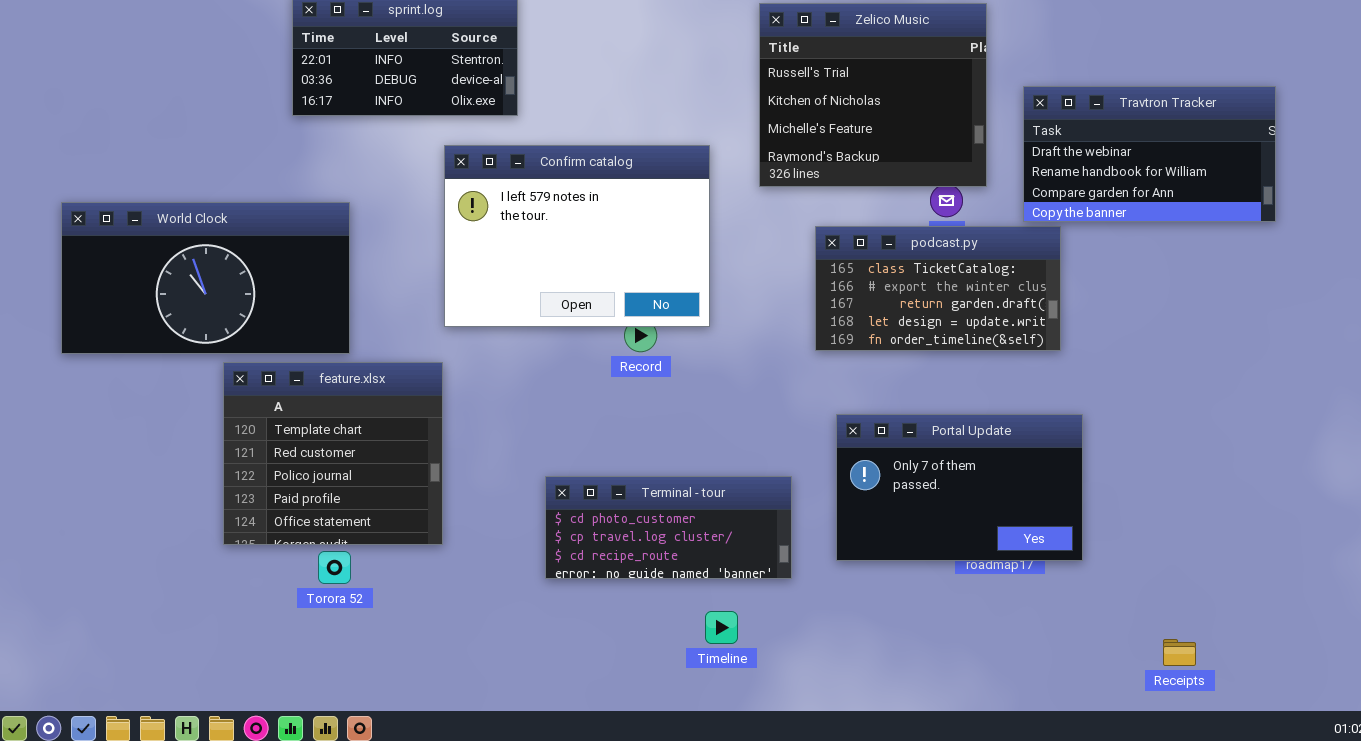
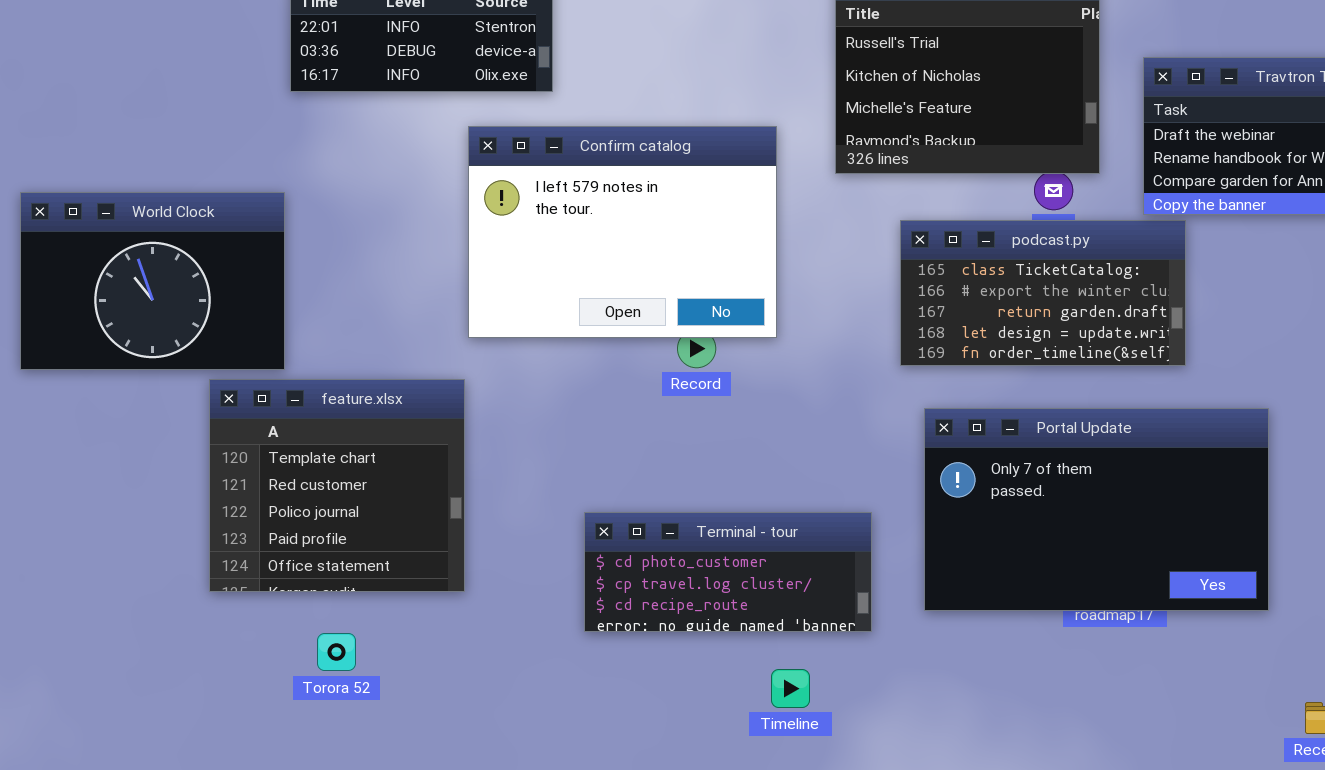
World Clock: [61,202,350,354] -> [20,192,285,370], resized
Portal Update: [836,414,1083,561] -> [924,408,1269,611], resized
Torora 52: [318,551,351,584] -> [317,633,356,671], moved

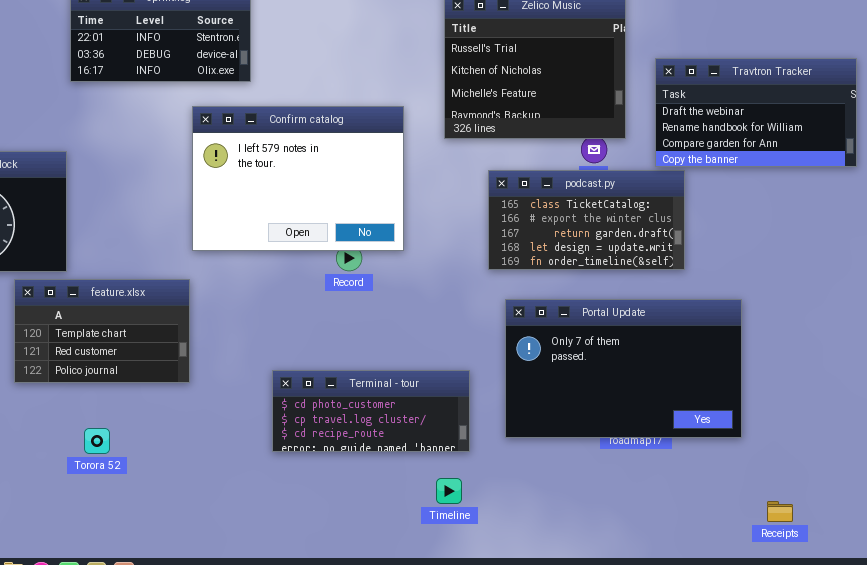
feature.xlsx: [209,379,465,592] -> [14,279,190,383], resized
Torora 52: [317,633,356,671] -> [84,428,110,454], moved
Timeline: [771,669,810,708] -> [436,478,462,504], moved

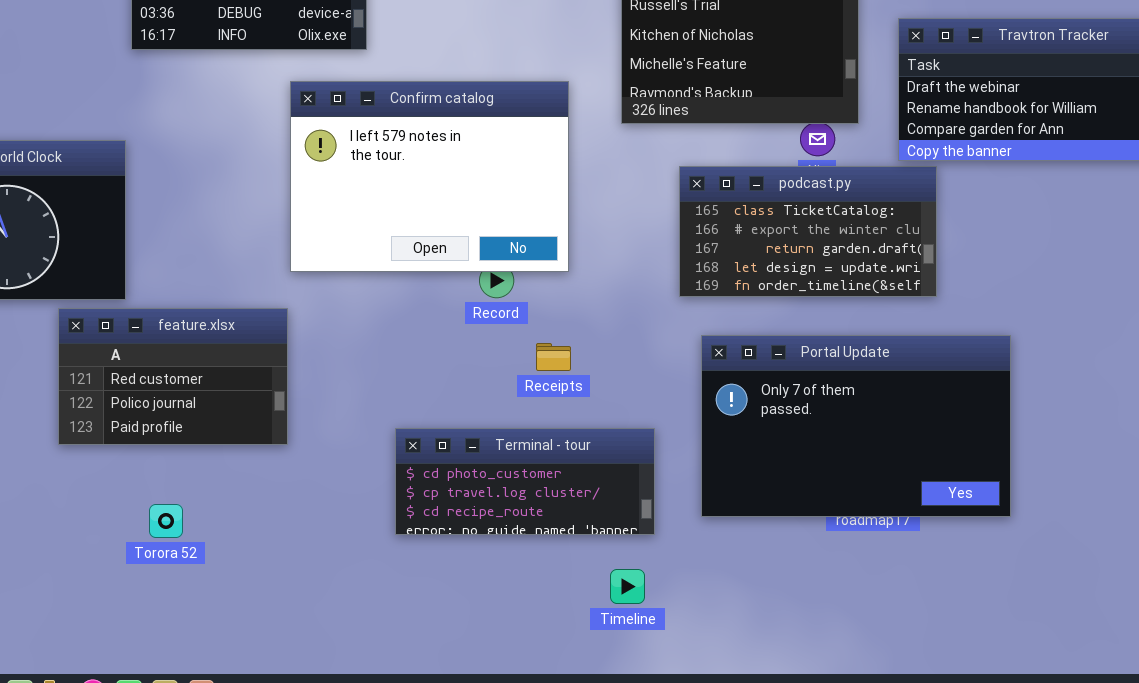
feature.xlsx: [14,279,190,383] -> [58,308,288,445], scrolled down 1 row
Receipts: [767,501,793,522] -> [536,343,571,371], moved

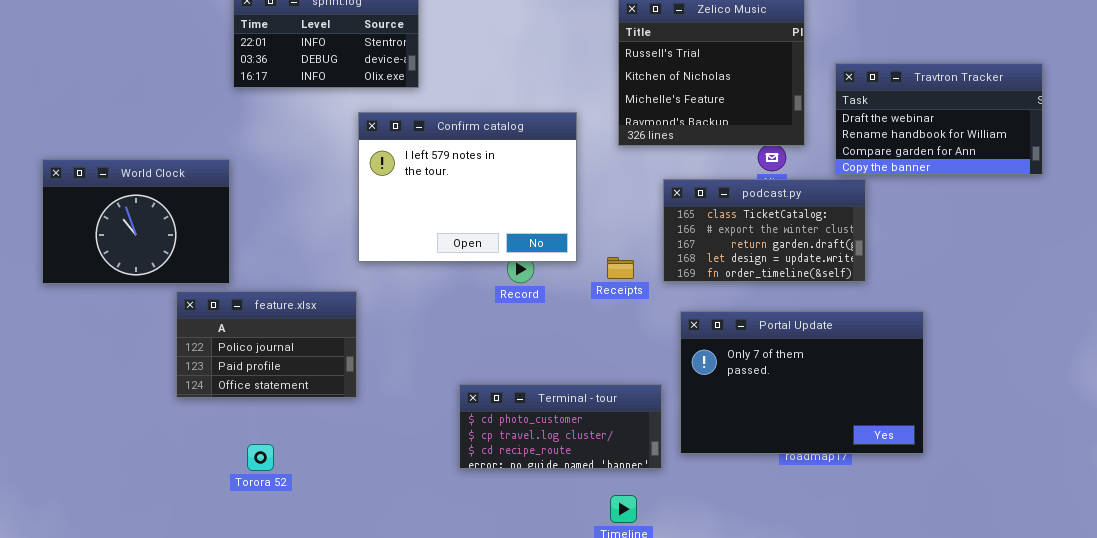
feature.xlsx: [58,308,288,445] -> [176,291,357,398], scrolled down 1 row
Receipts: [536,343,571,371] -> [607,257,634,279], moved
Terminal - tour: [395,428,655,535] -> [459,384,662,469], moved

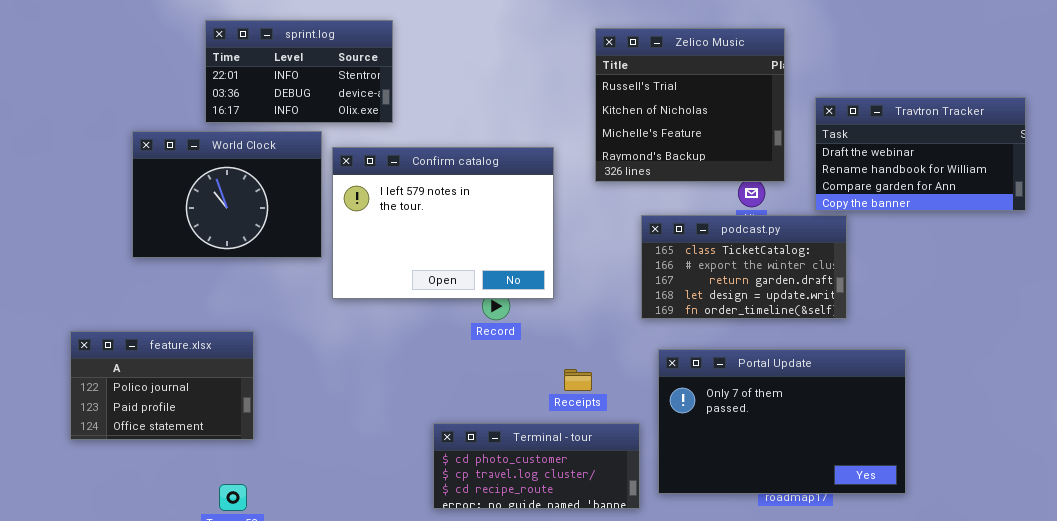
World Clock: [42,159,230,284] -> [132,131,322,258], moved
Receipts: [607,257,634,279] -> [564,369,592,391], moved
feature.xlsx: [176,291,357,398] -> [70,331,254,440], moved

